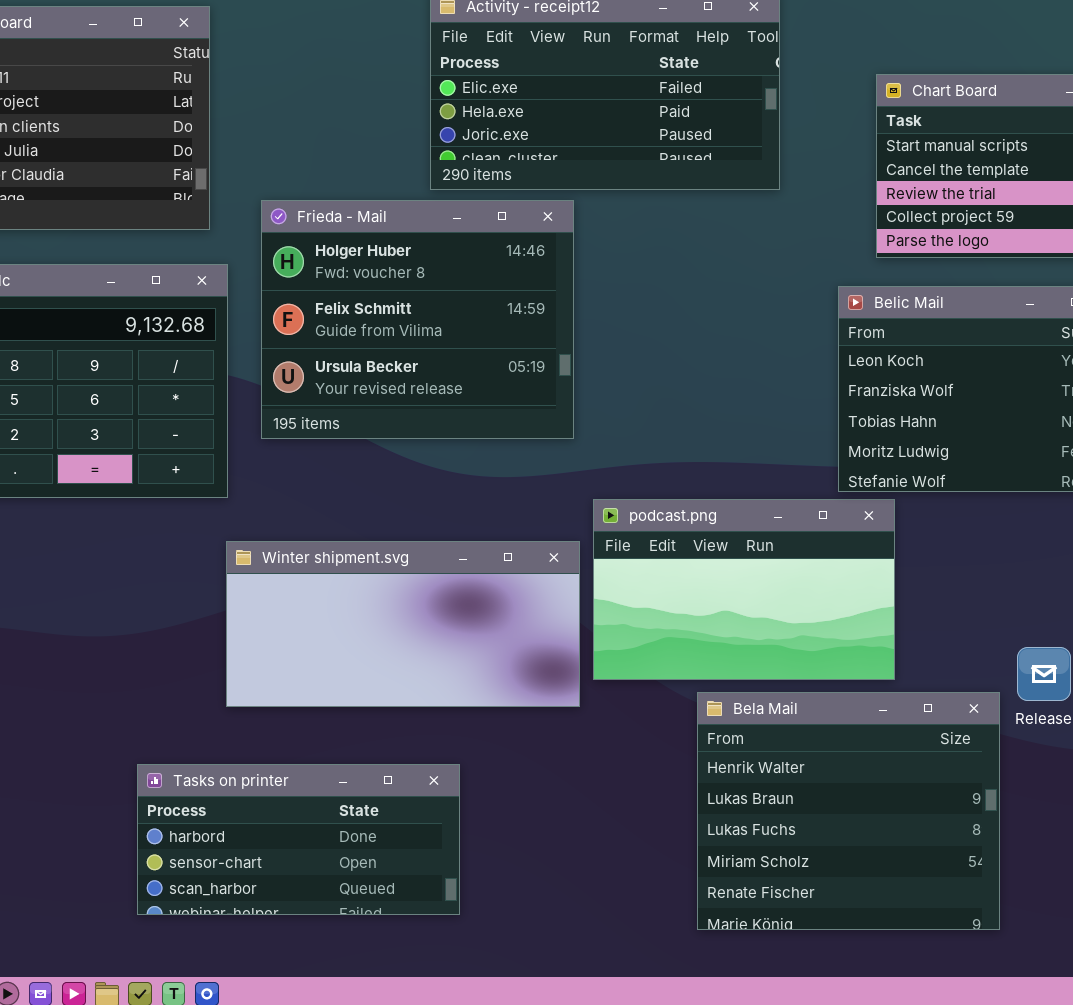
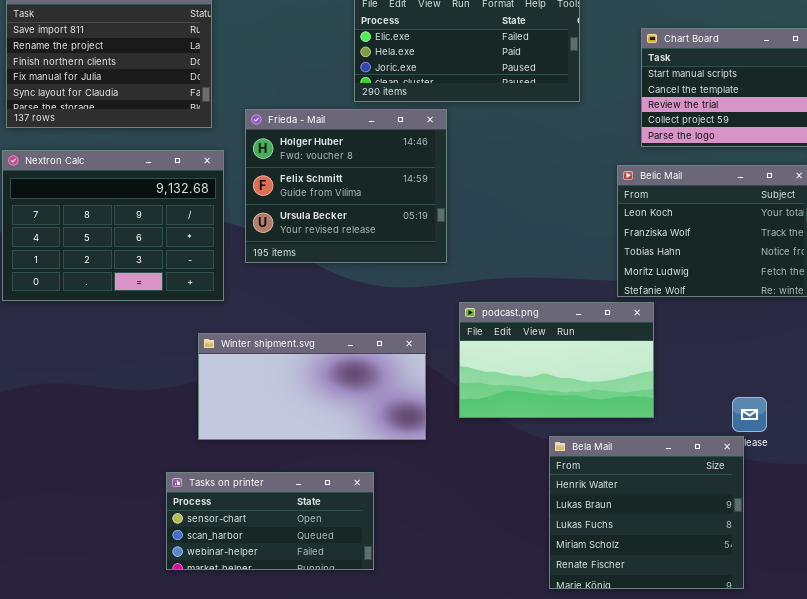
Winter shipment.svg: [226,541,580,707] -> [198,333,426,440], moved
Bela Mail: [697,692,1000,930] -> [549,436,744,589], moved
Tasks on printer: [137,764,460,915] -> [166,472,374,570], scrolled down 1 row

